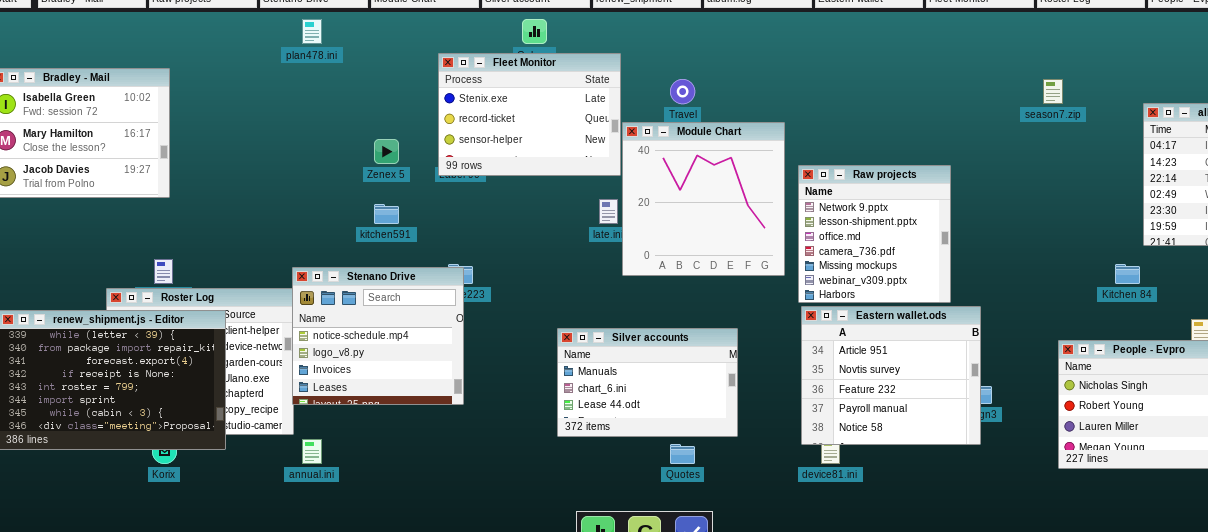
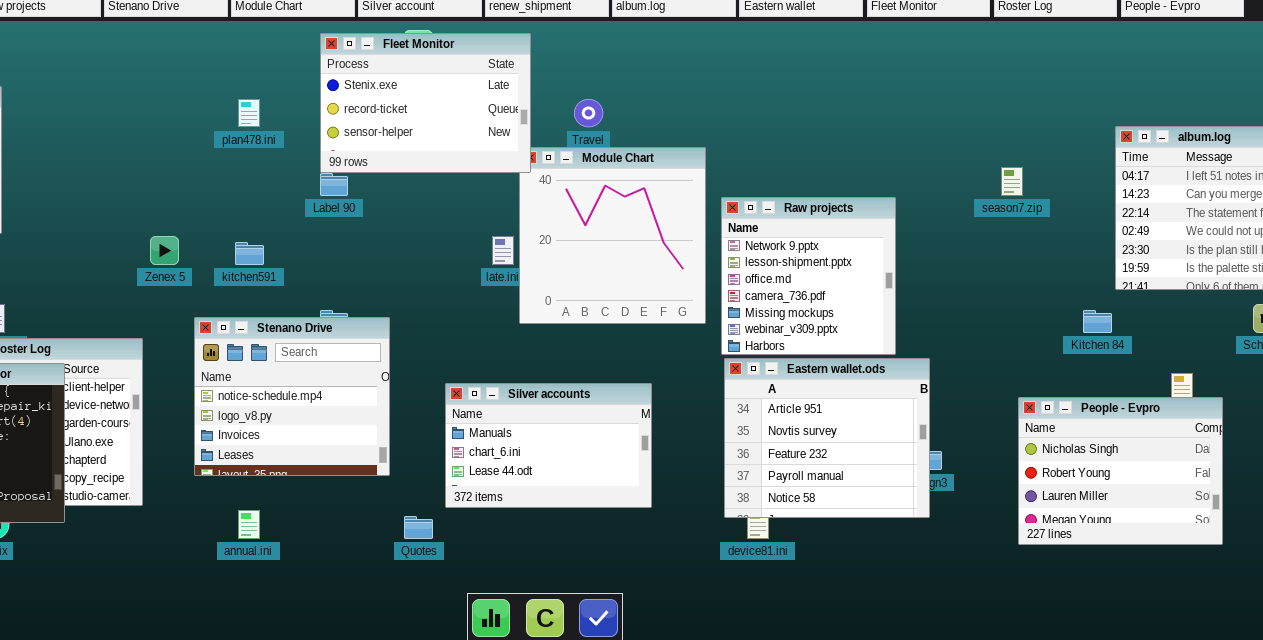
plan478.ini: [302,19,322,44] -> [238,99,260,127], moved
Fleet Monitor: [438,53,621,176] -> [320,33,531,173], moved
season7.zip: [1043,79,1063,104] -> [1001,167,1023,196], moved
Zenex 5: [374,139,399,164] -> [150,236,179,265], moved
Stenano Drive: [292,267,464,405] -> [194,317,390,476], moved
annual.ini: [302,439,322,464] -> [238,510,260,539], moved
Quotes: [670,444,695,464] -> [404,516,433,539], moved

